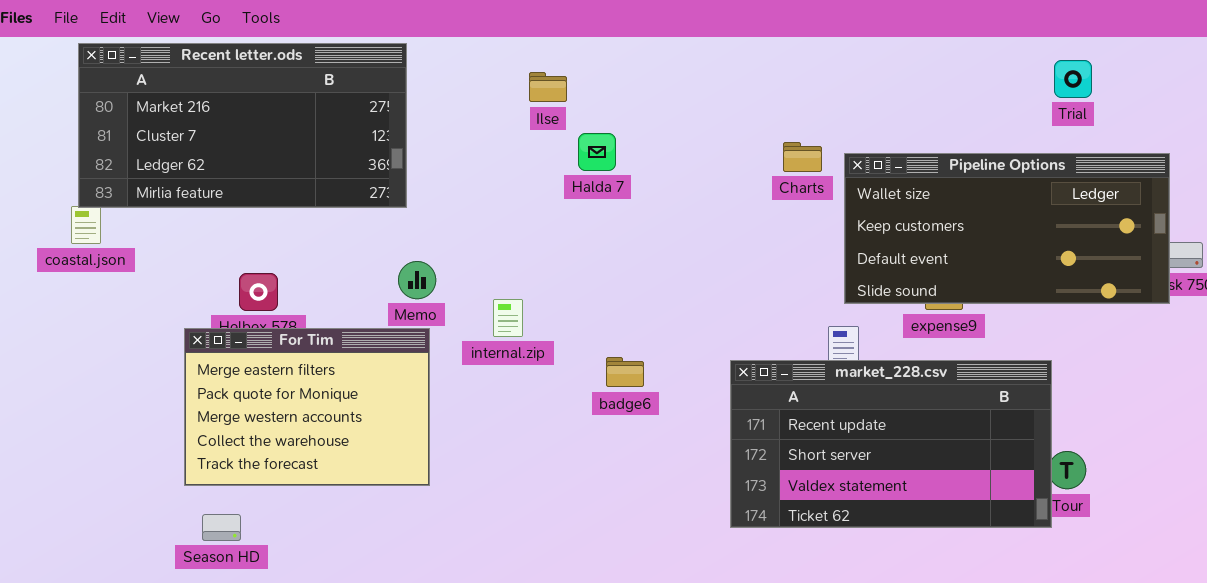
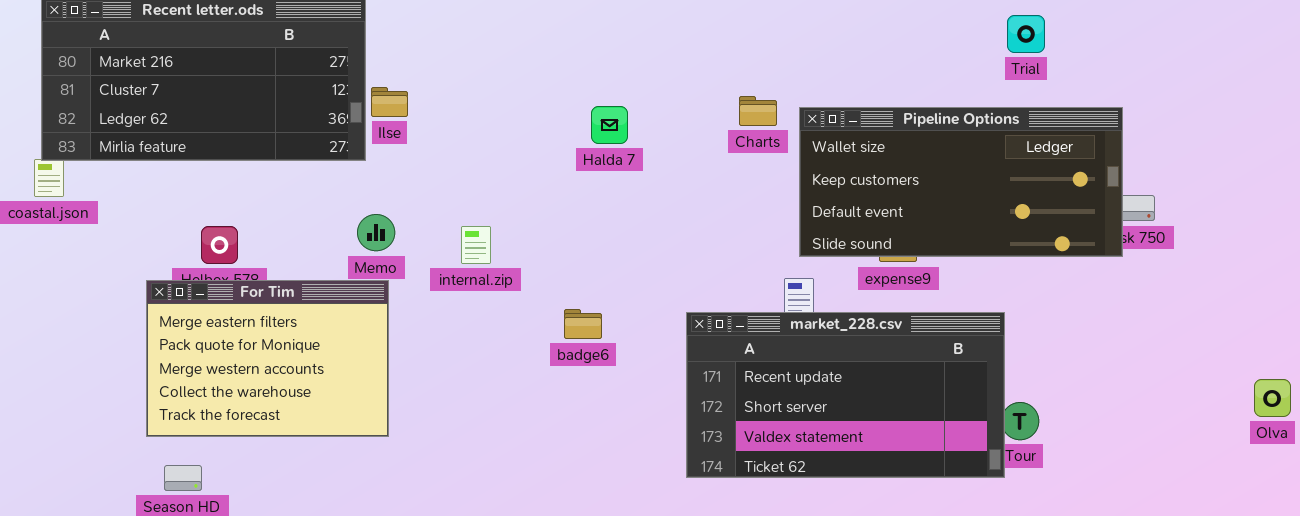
Ilse: [529,72,567,102] -> [371,87,408,117], moved
Halda 7: [578,133,616,171] -> [591,106,628,144], moved
internal.zip: [493,299,523,337] -> [461,226,491,264], moved

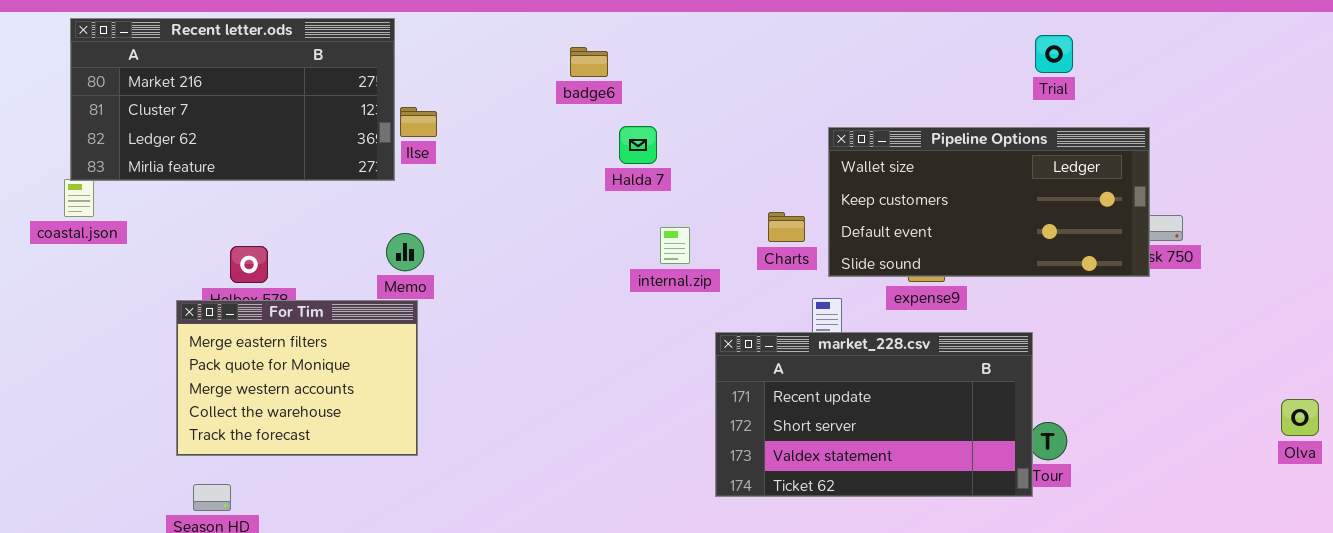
Charts: [739,96,777,126] -> [768,212,805,242], moved
internal.zip: [461,226,491,264] -> [660,227,690,264], moved
badge6: [564,309,602,339] -> [570,47,608,77], moved

